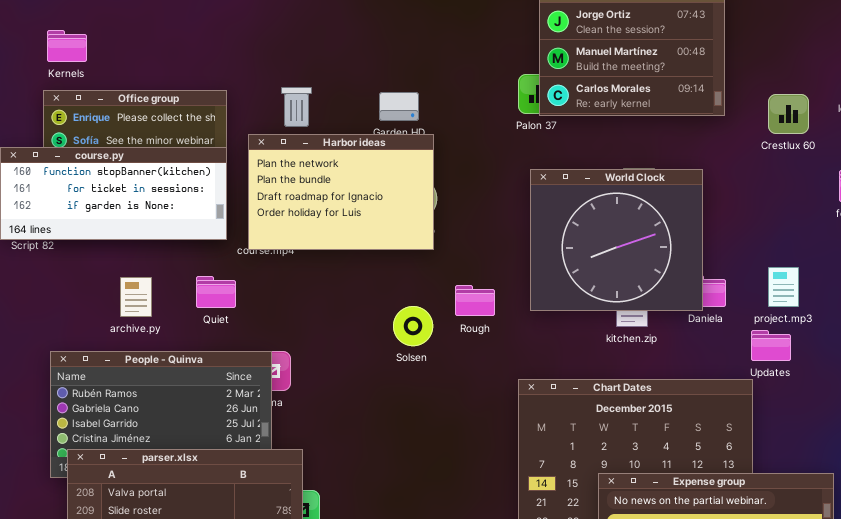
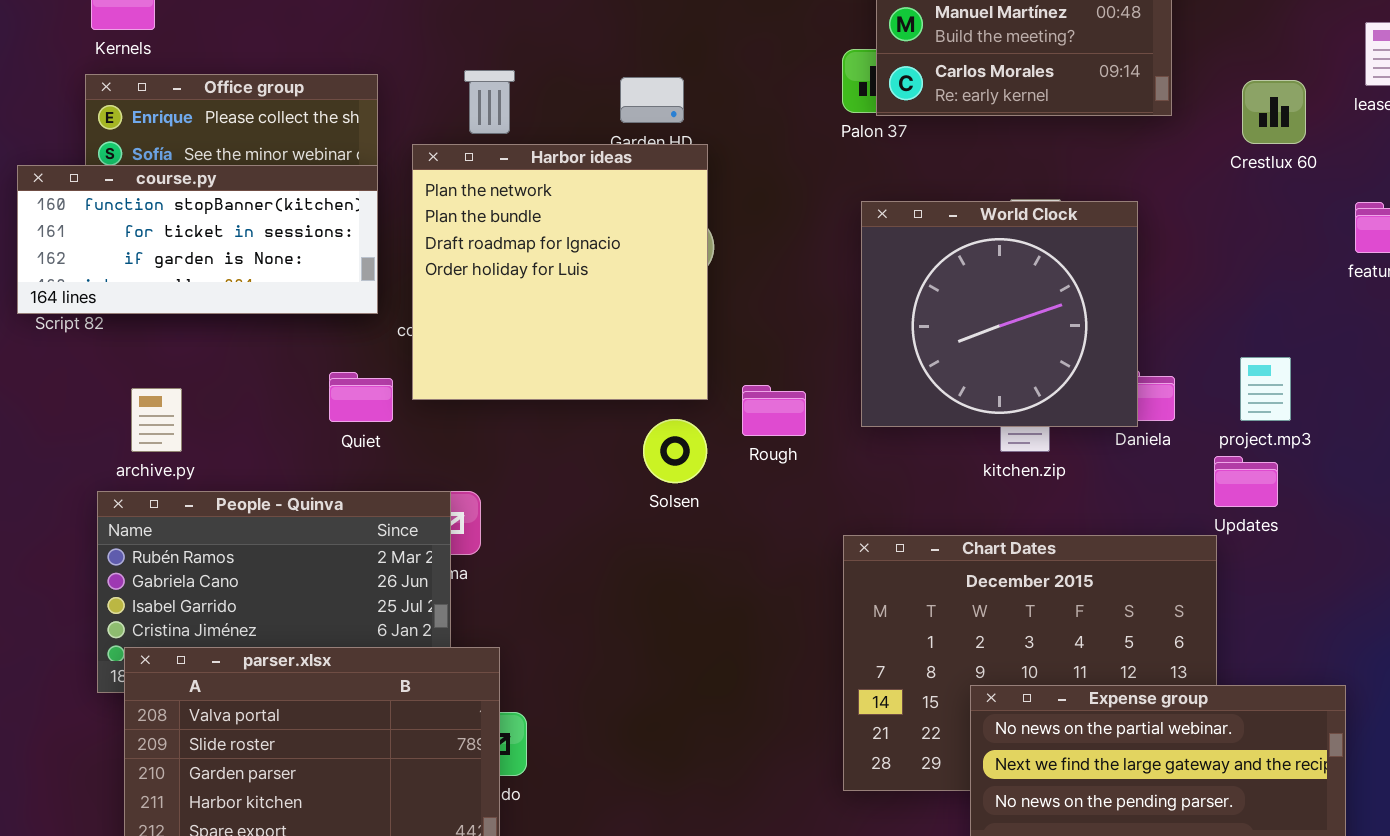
Harbor ideas: [248,134,434,250] -> [412,144,708,400], resized
archive.py: [120,277,152,317] -> [131,388,182,452], moved

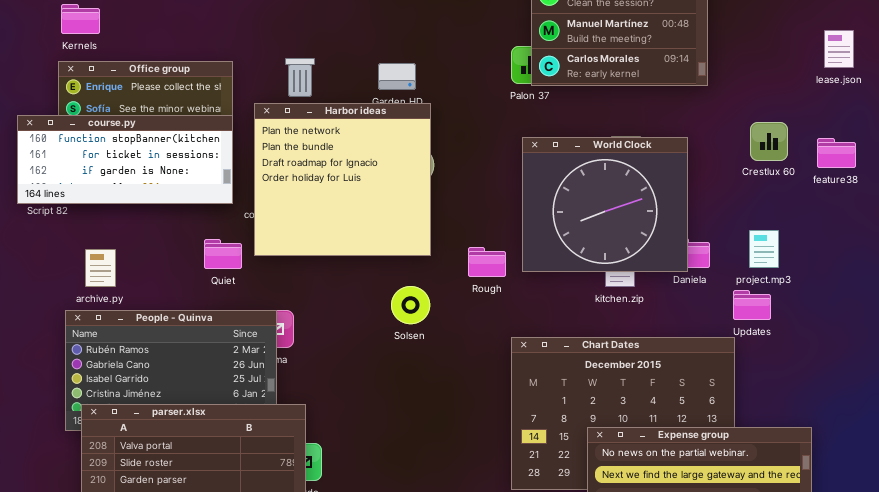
Crestlux 60: [1242,80,1306,144] -> [750,122,788,161], moved
Rough: [742,385,806,436] -> [468,247,506,277], moved
Solsen: [643,419,707,483] -> [391,286,430,324], moved

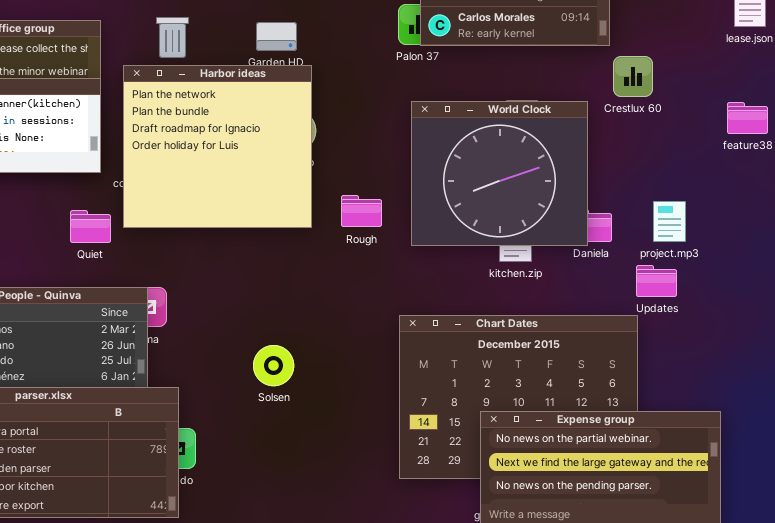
Crestlux 60: [750,122,788,161] -> [613,56,653,97], moved
Rough: [468,247,506,277] -> [341,195,382,227], moved
Solsen: [391,286,430,324] -> [253,345,294,386], moved

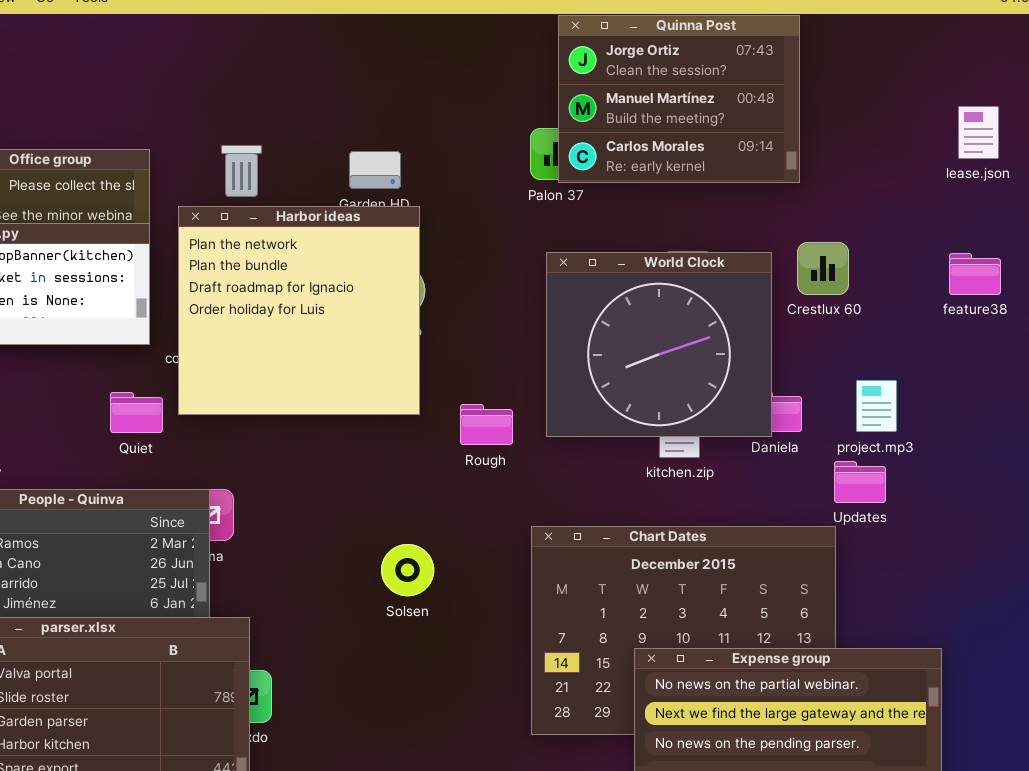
Crestlux 60: [613,56,653,97] -> [797,242,849,295], moved
Rough: [341,195,382,227] -> [460,404,513,445], moved
Solsen: [253,345,294,386] -> [381,544,434,596], moved

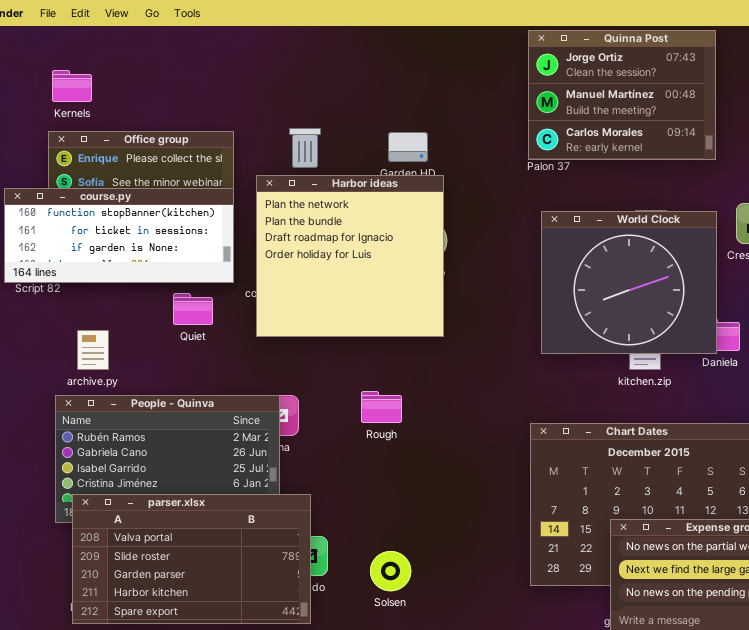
Quinna Post: [558,15,800,183] -> [528,30,716,160], moved
Quiet: [110,392,163,433] -> [173,293,213,325], moved
Rough: [460,404,513,445] -> [361,391,402,423], moved
Solsen: [381,544,434,596] -> [370,551,411,591], moved

